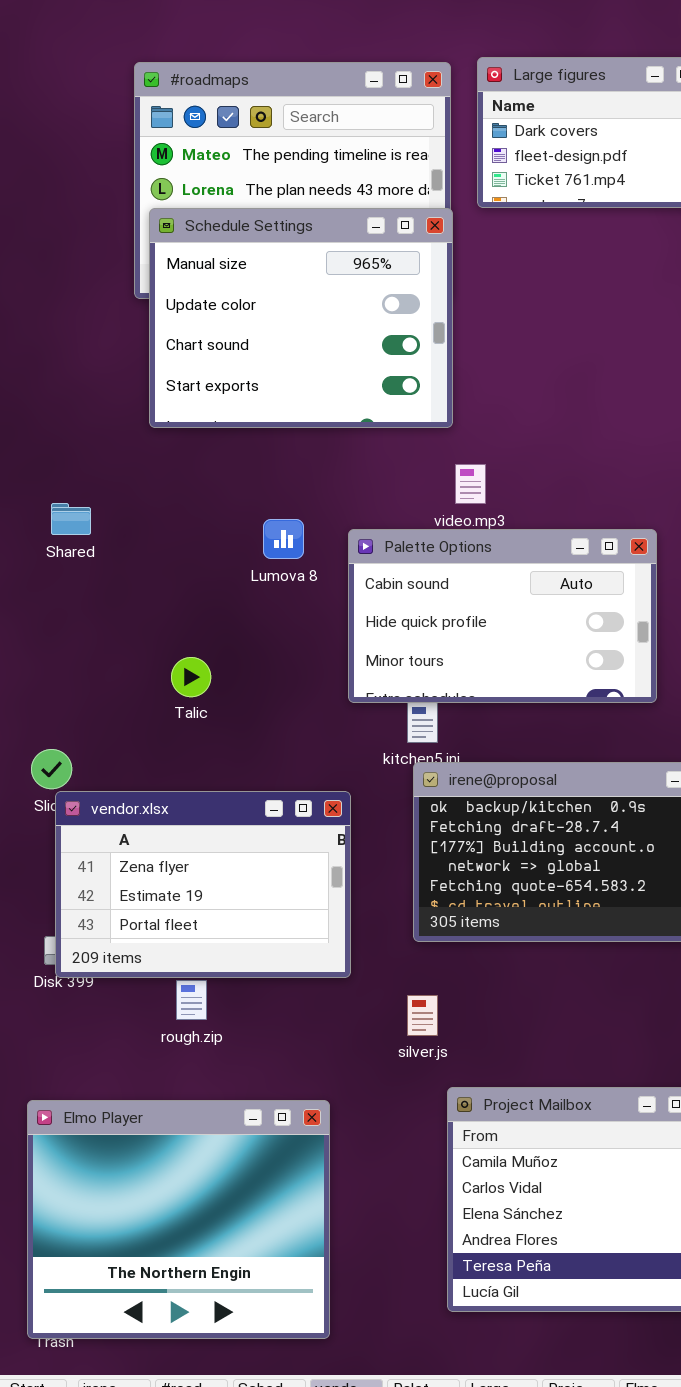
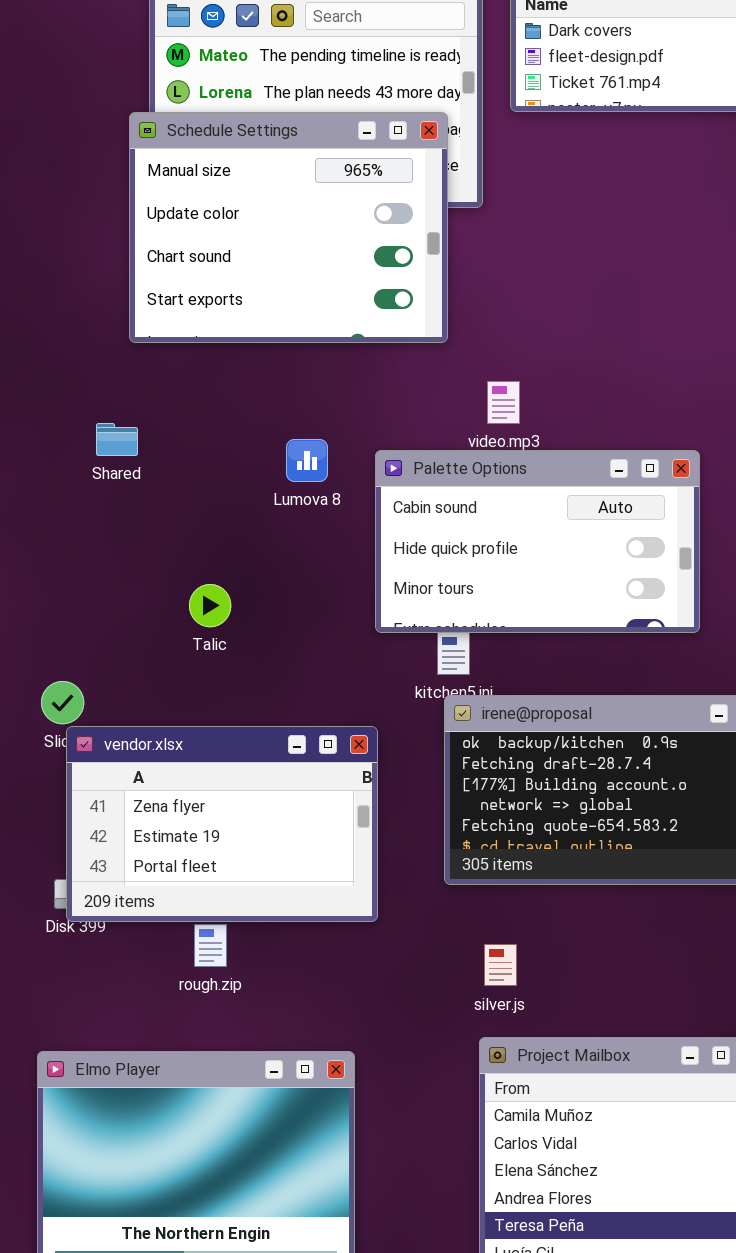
Schedule Settings: [149,208,453,428] -> [129,112,448,343], moved
Shared: [51,503,91,535] -> [96,423,138,456], moved
silver.js: [407,995,438,1036] -> [484,944,517,986], moved

